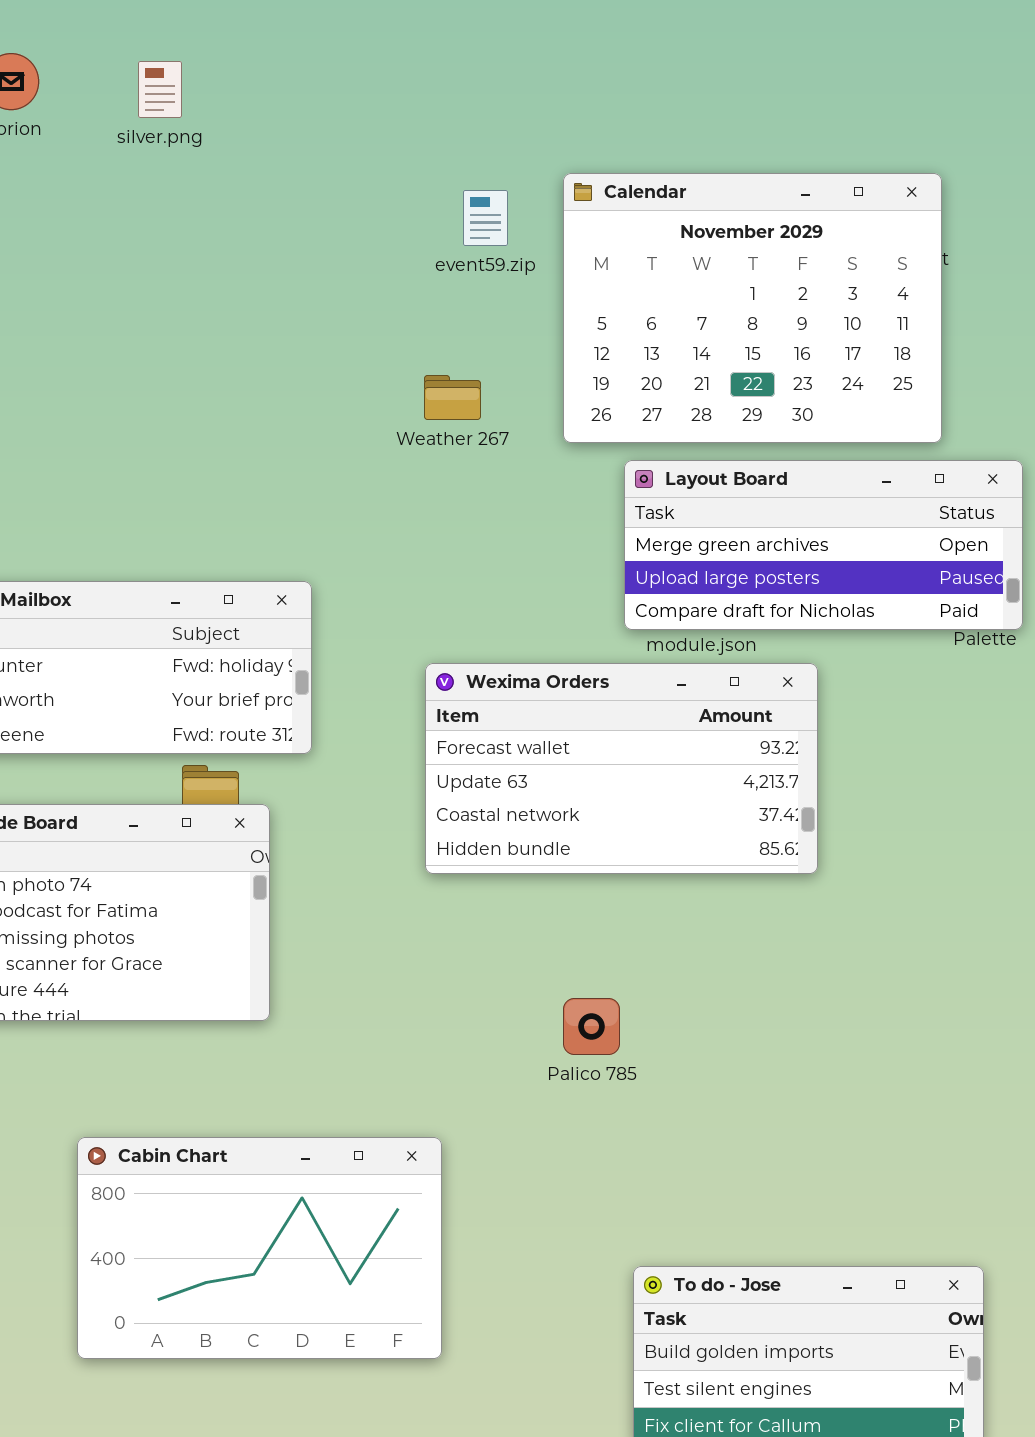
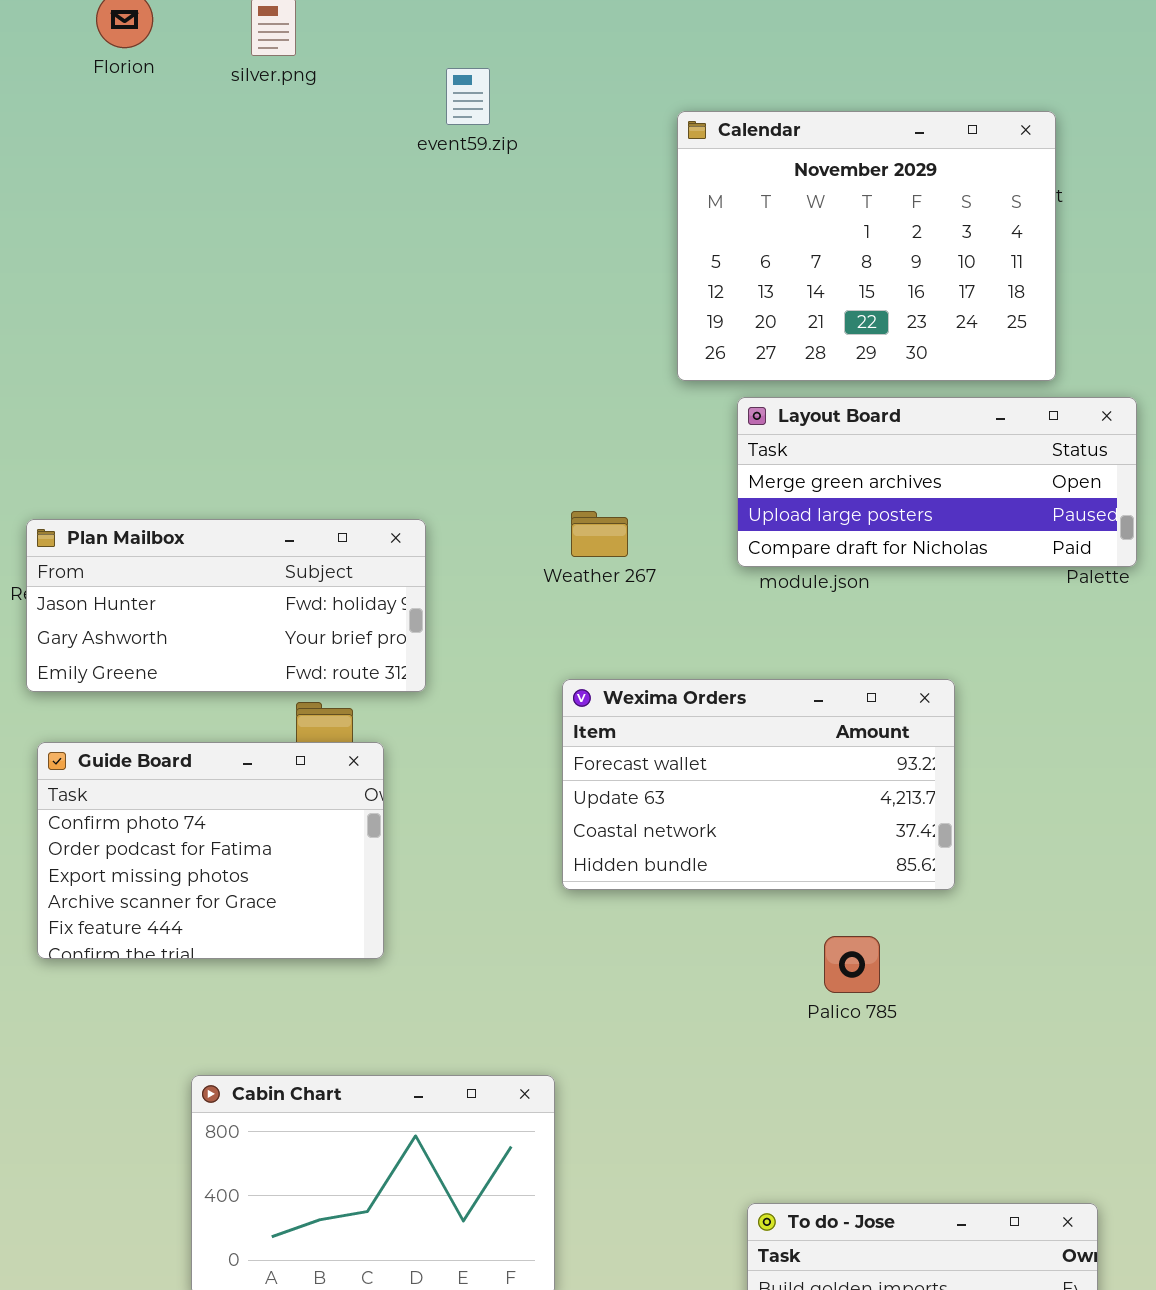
event59.zip: [463,190,508,246] -> [446,68,490,125], moved
Weather 267: [424,375,481,420] -> [571,511,628,557], moved
Wexima Orders: [425,663,818,874] -> [562,679,955,890], moved
Palico 785: [563,998,620,1055] -> [824,936,880,993], moved

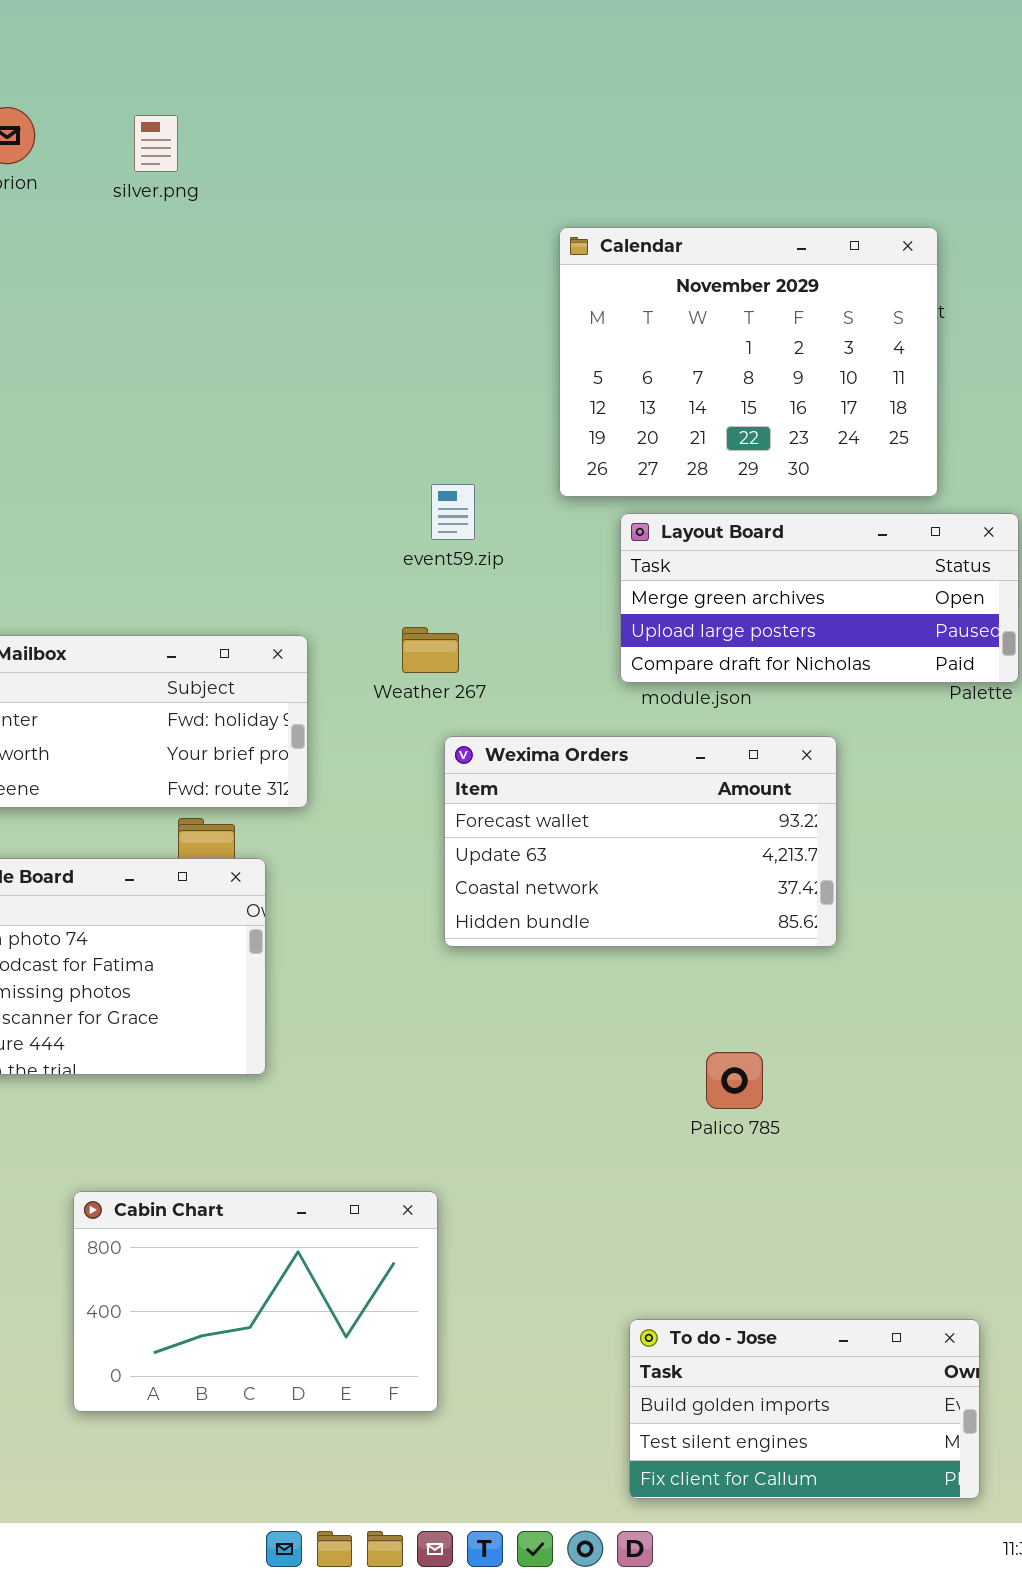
event59.zip: [446,68,490,125] -> [431,484,475,540], moved
Weather 267: [571,511,628,557] -> [402,627,459,673], moved
Wexima Orders: [562,679,955,890] -> [444,736,837,947], moved

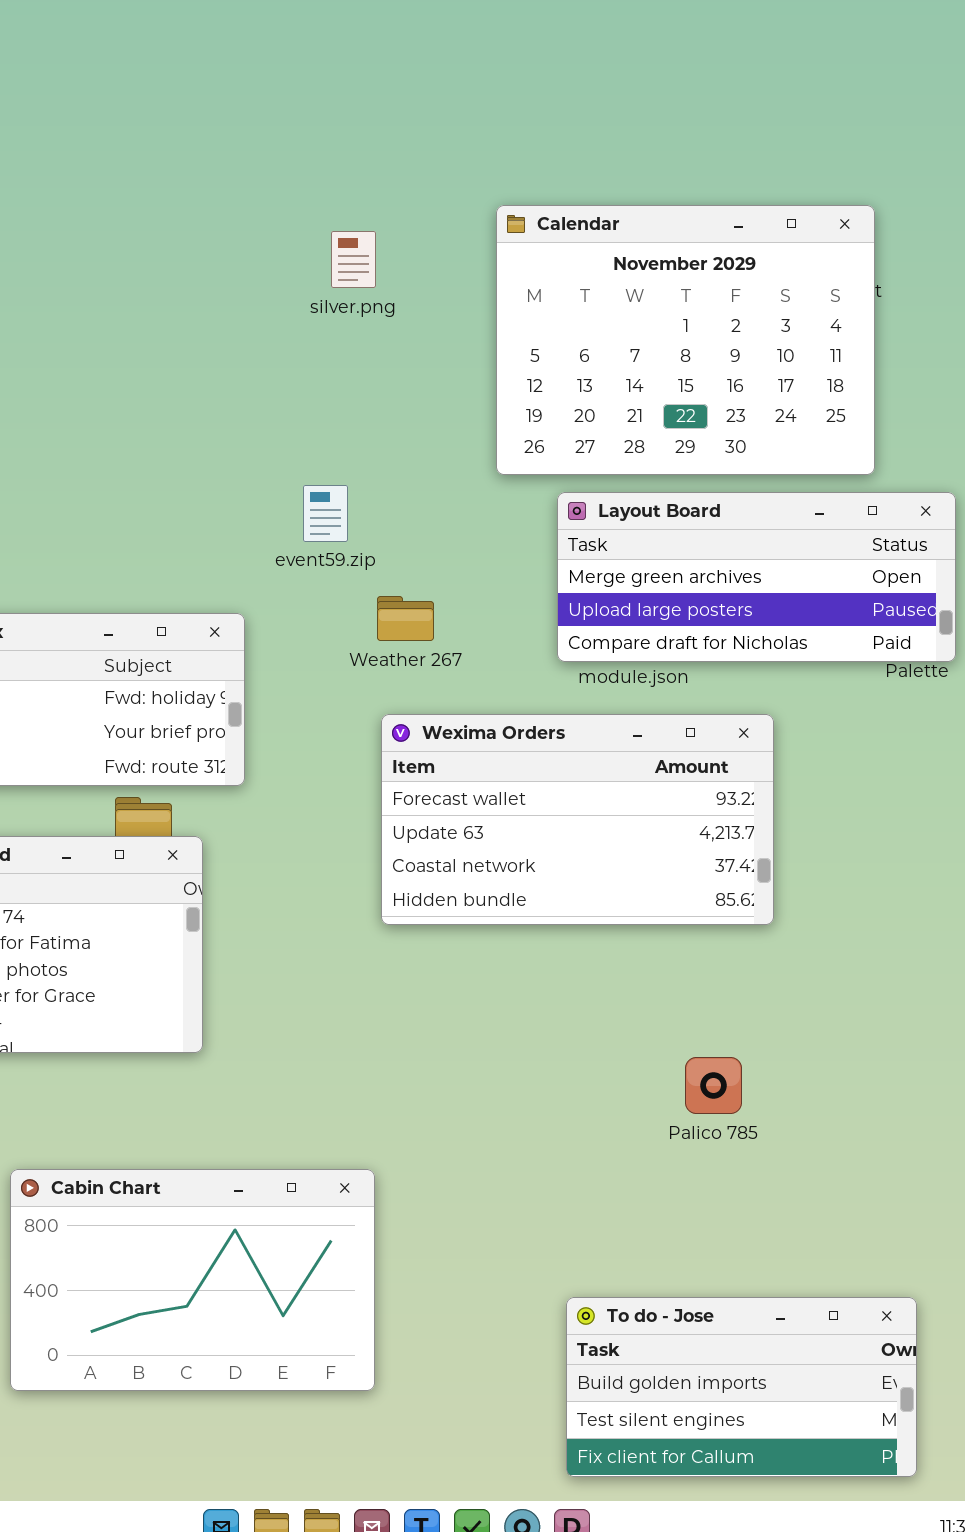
silver.png: [134,115,178,172] -> [331,231,376,288], moved
event59.zip: [431,484,475,540] -> [303,485,348,542], moved
Weather 267: [402,627,459,673] -> [377,596,434,641], moved
Palico 785: [706,1052,763,1109] -> [685,1057,742,1114], moved

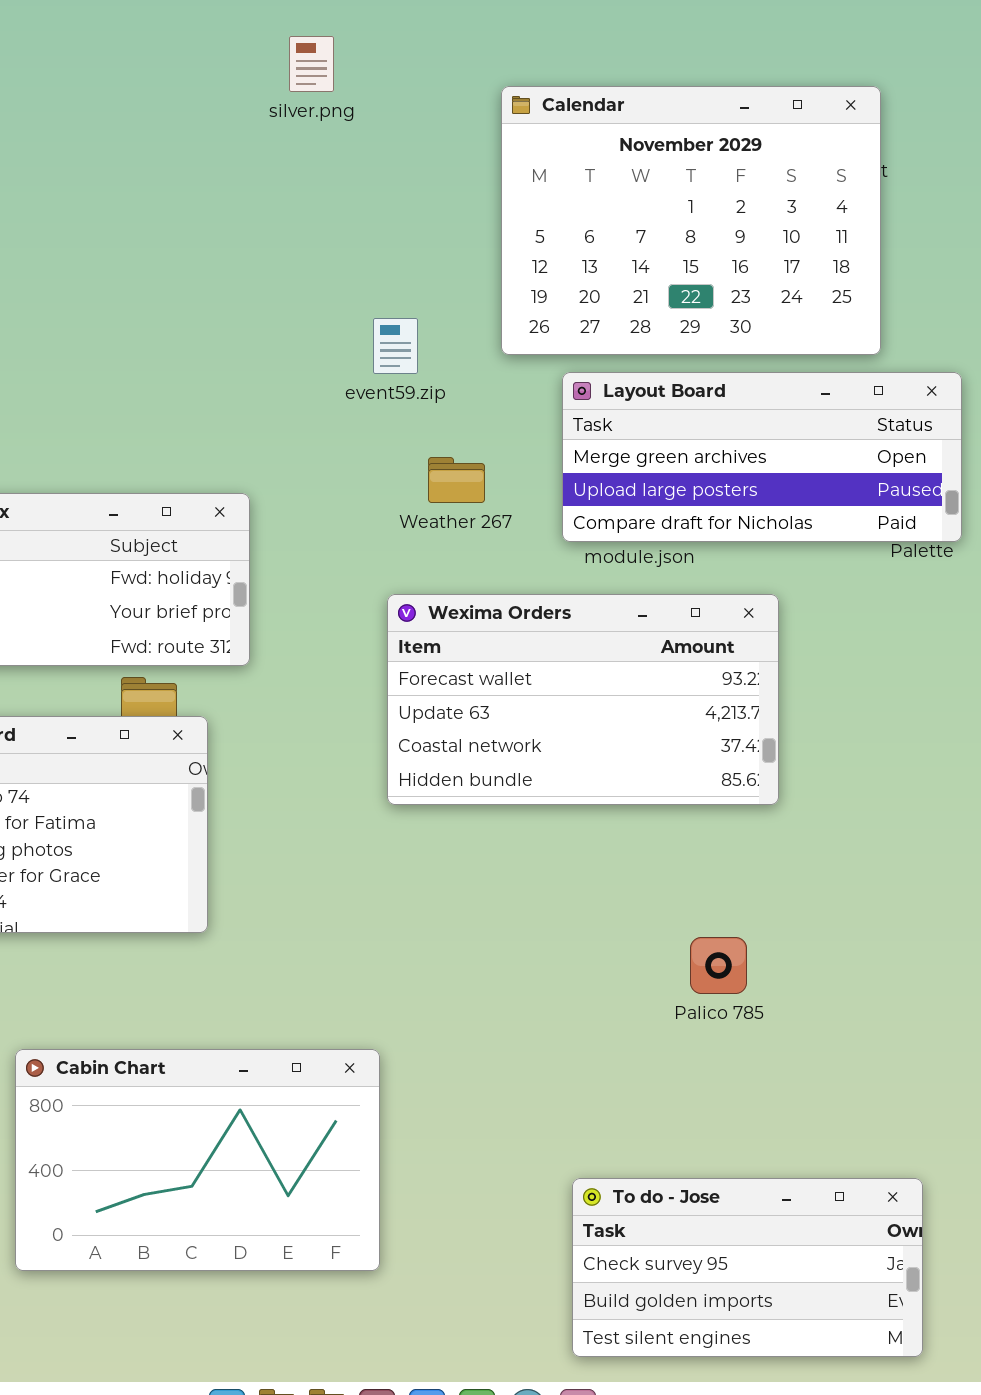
silver.png: [331,231,376,288] -> [289,36,334,92], moved
event59.zip: [303,485,348,542] -> [373,318,418,374], moved
Weather 267: [377,596,434,641] -> [428,457,485,503], moved
To do - Jose: [566,1297,917,1477] -> [572,1178,923,1357], scrolled up 1 row

